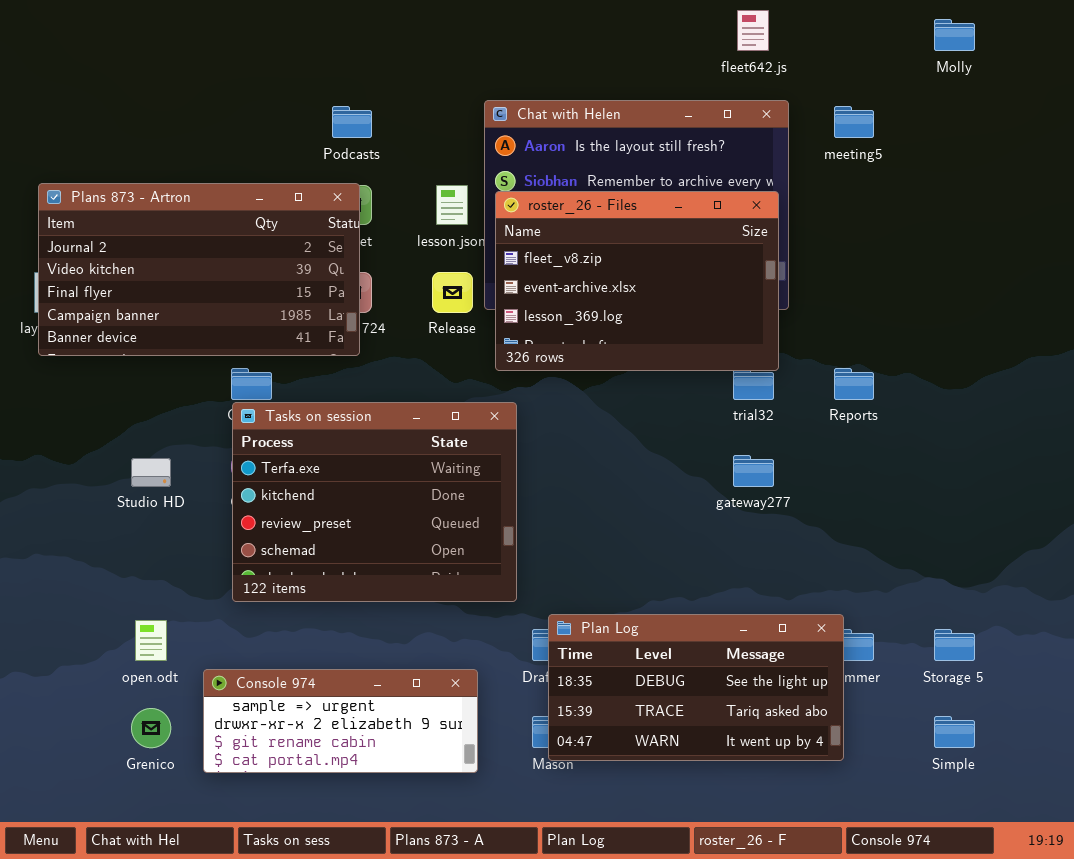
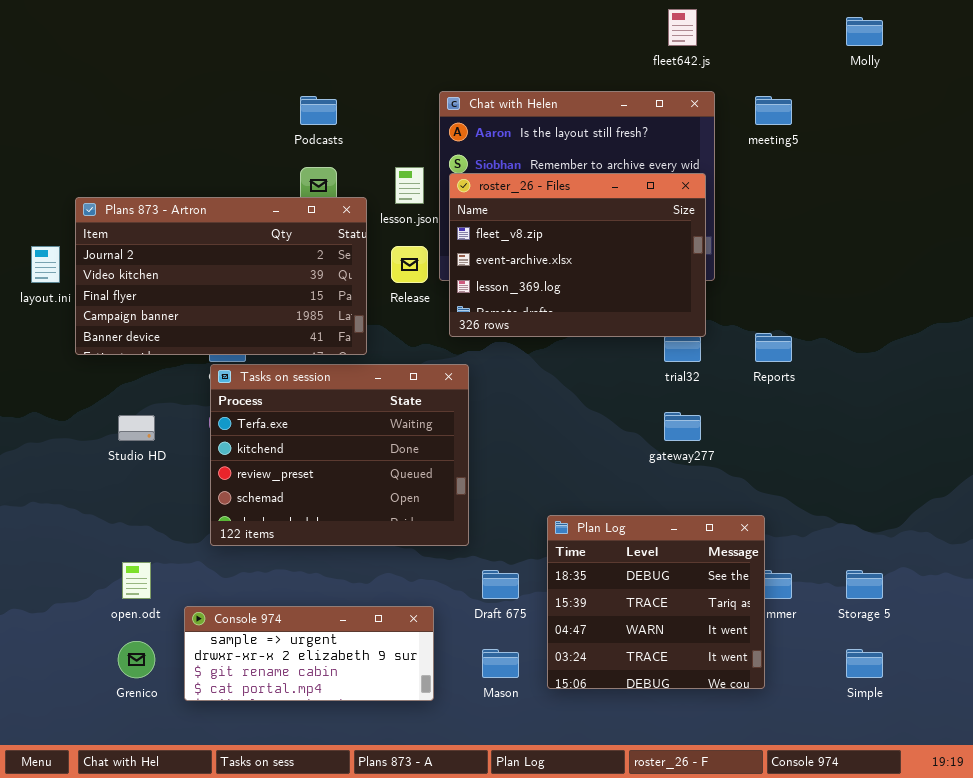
Plans 873 - Artron: [38,183,360,356] -> [75,197,367,355], moved
Plan Log: [548,614,844,761] -> [547,515,765,689], resized

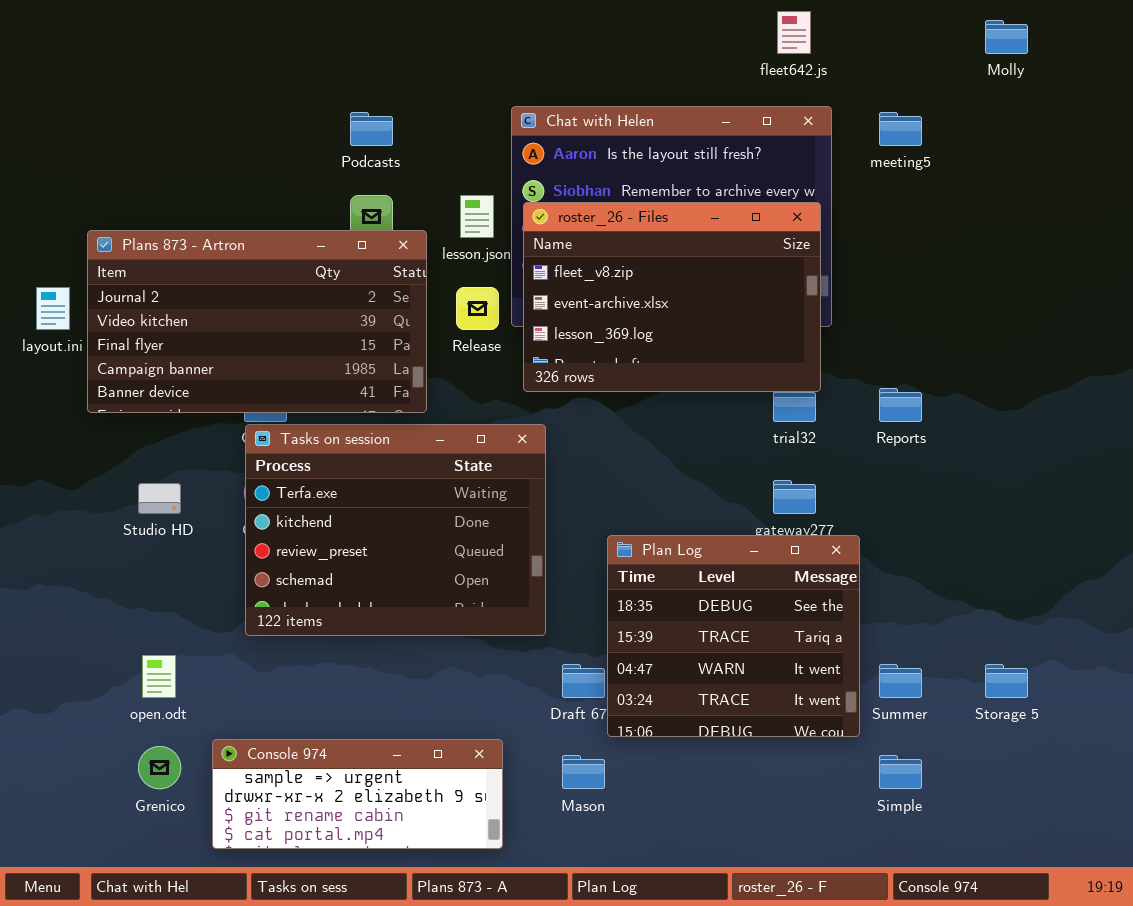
Plan Log: [547,515,765,689] -> [607,535,860,737], moved
Console 974: [184,606,434,701] -> [212,739,503,849], moved
Simple: [846,649,883,678] -> [879,755,922,789], moved

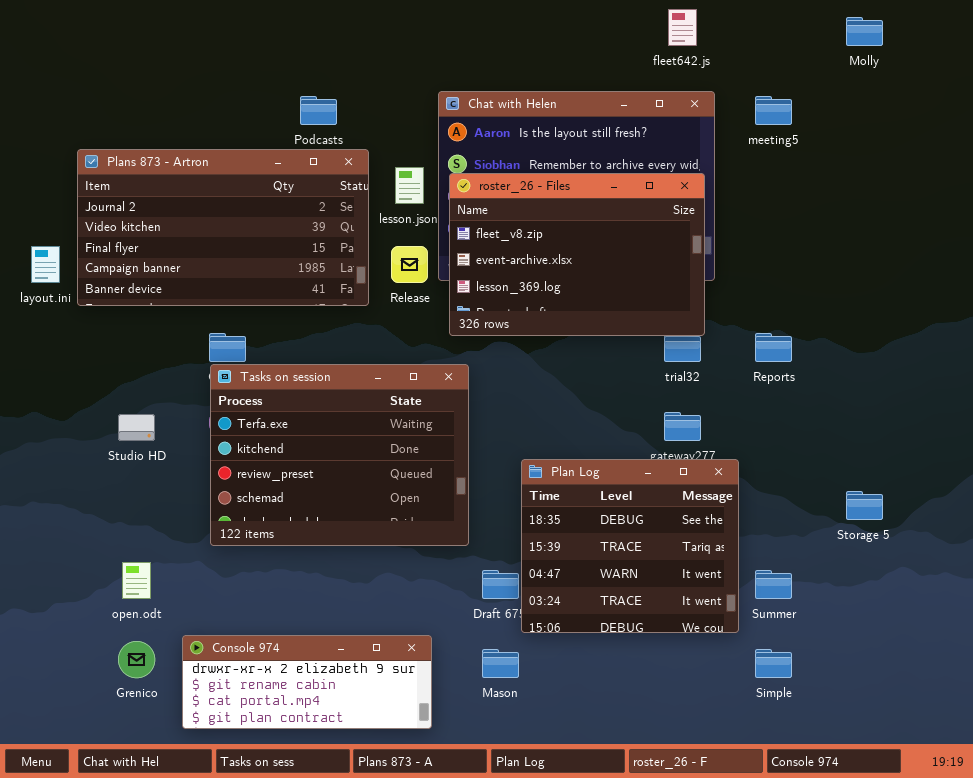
Plans 873 - Artron: [87,230,427,413] -> [77,149,369,306], moved
Storage 5: [985,664,1028,698] -> [846,491,883,520], moved
Console 974: [212,739,503,849] -> [182,635,432,729], scrolled down 1 row

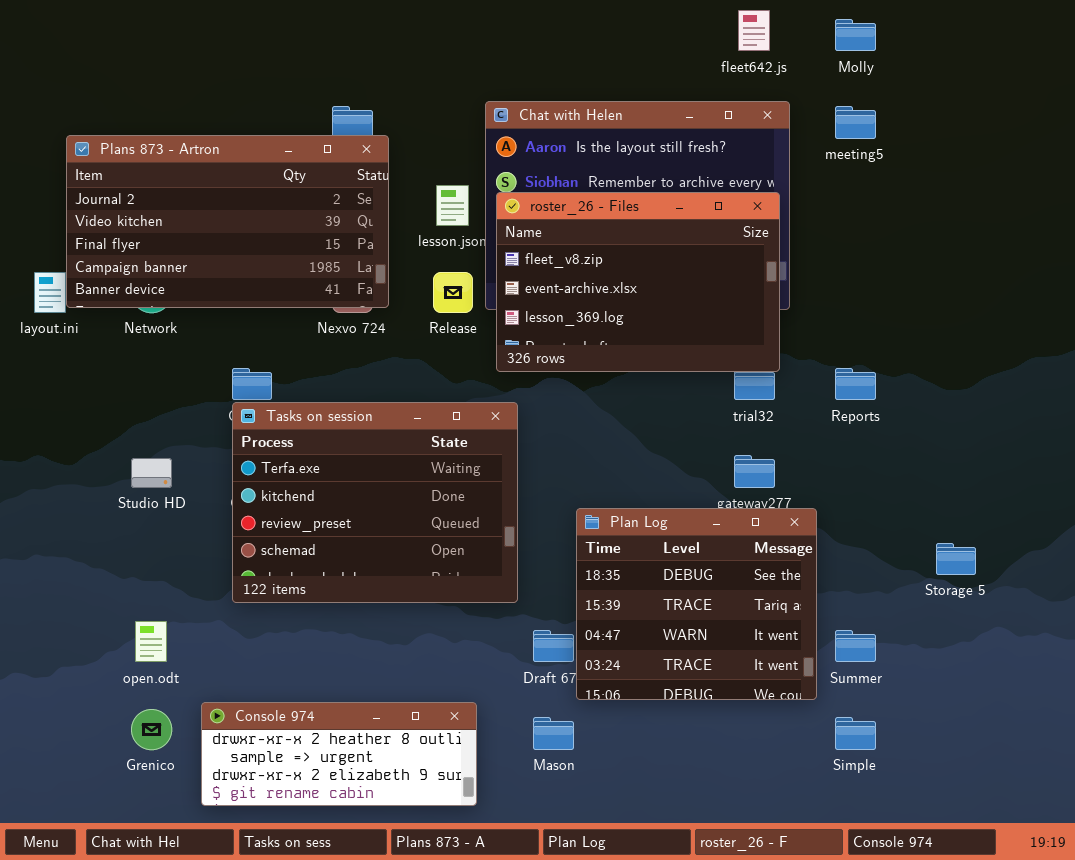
Molly: [846,17,883,46] -> [835,19,876,51], moved
Plans 873 - Artron: [77,149,369,306] -> [66,135,389,308], moved
Console 974: [182,635,432,729] -> [201,702,477,806], scrolled up 2 rows

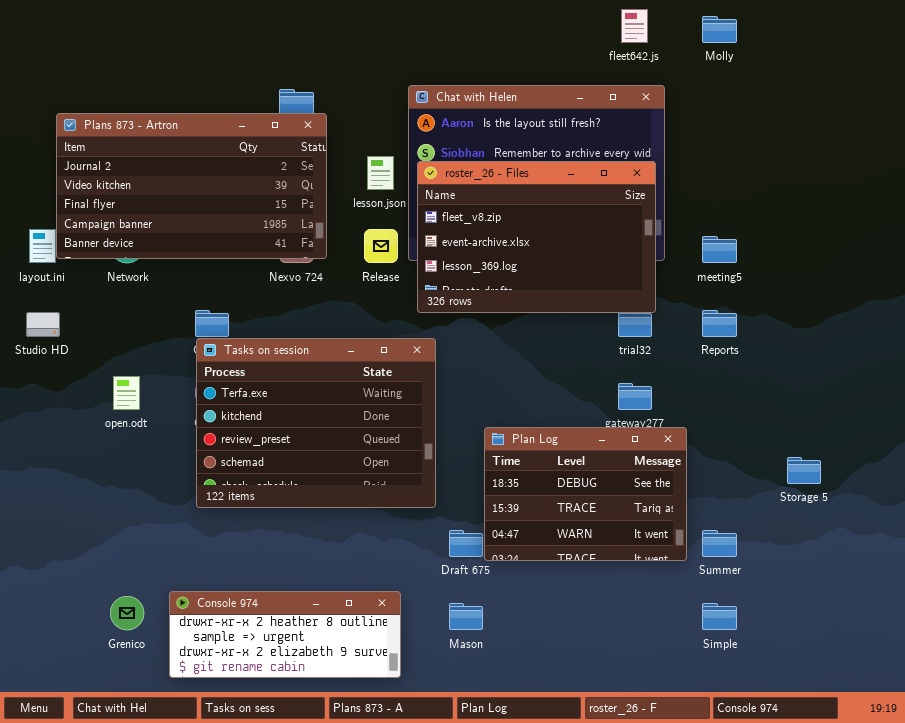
meeting5: [835,106,876,139] -> [702,236,737,263], moved
Studio HD: [131,458,172,488] -> [26,312,60,337], moved
Plan Log: [576,508,817,700] -> [484,427,687,561], resized
open.odt: [135,621,167,662] -> [113,376,140,410], moved

